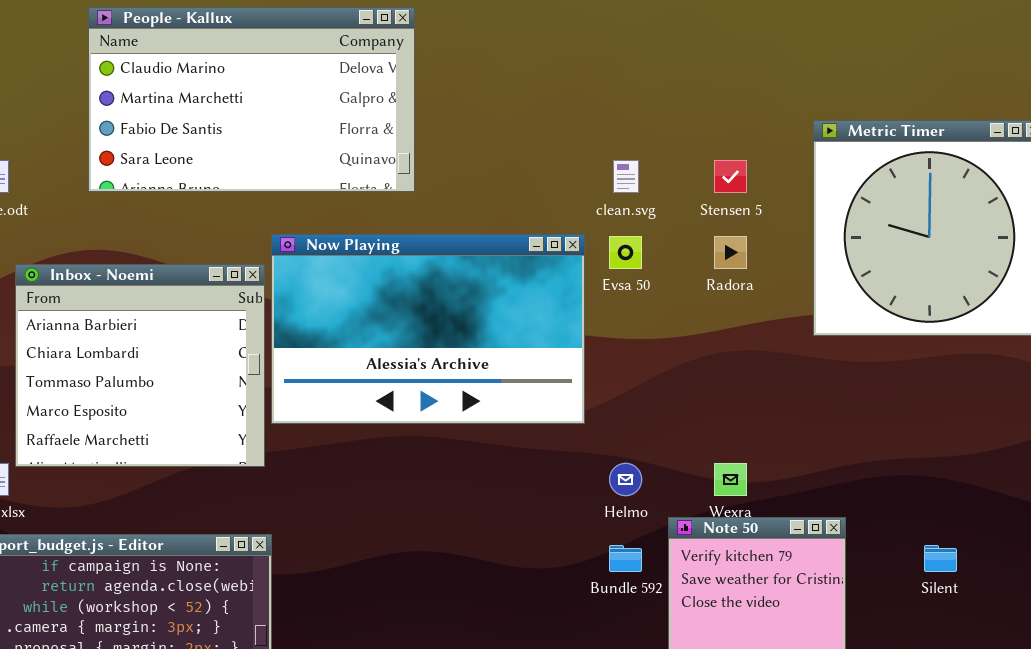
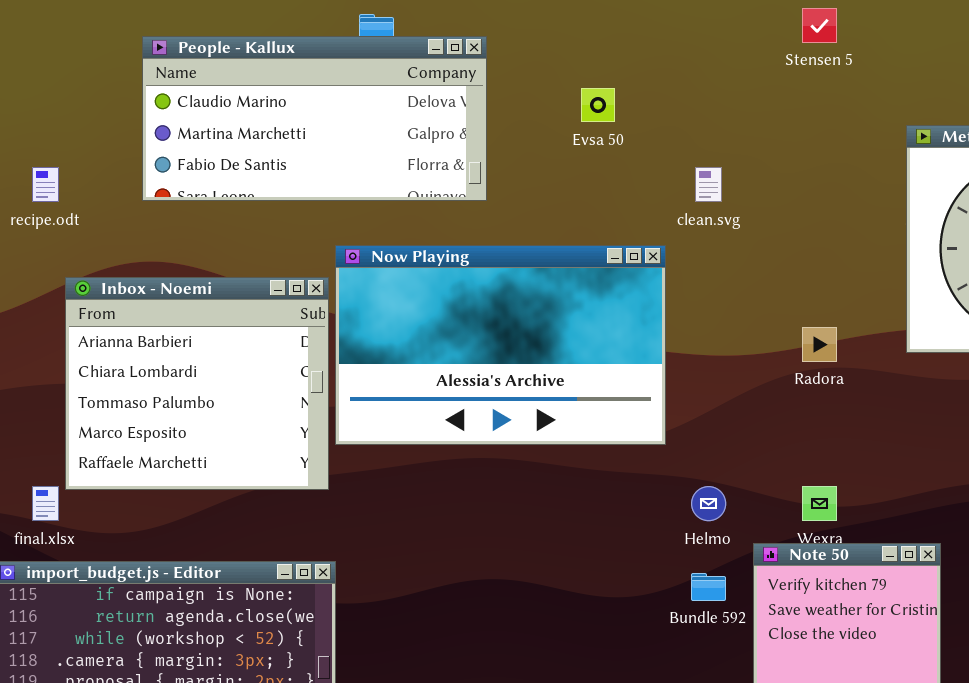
People - Kallux: [88,7,415,192] -> [142,36,487,201], resized
Stensen 5: [714,160,747,193] -> [802,8,837,43], moved
Evsa 50: [609,236,642,269] -> [581,88,615,122], moved
Radora: [714,236,747,269] -> [802,327,837,362], moved

